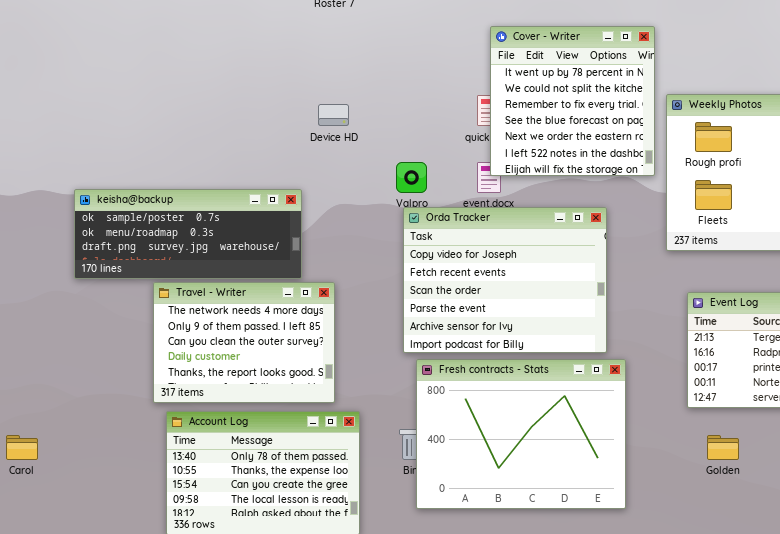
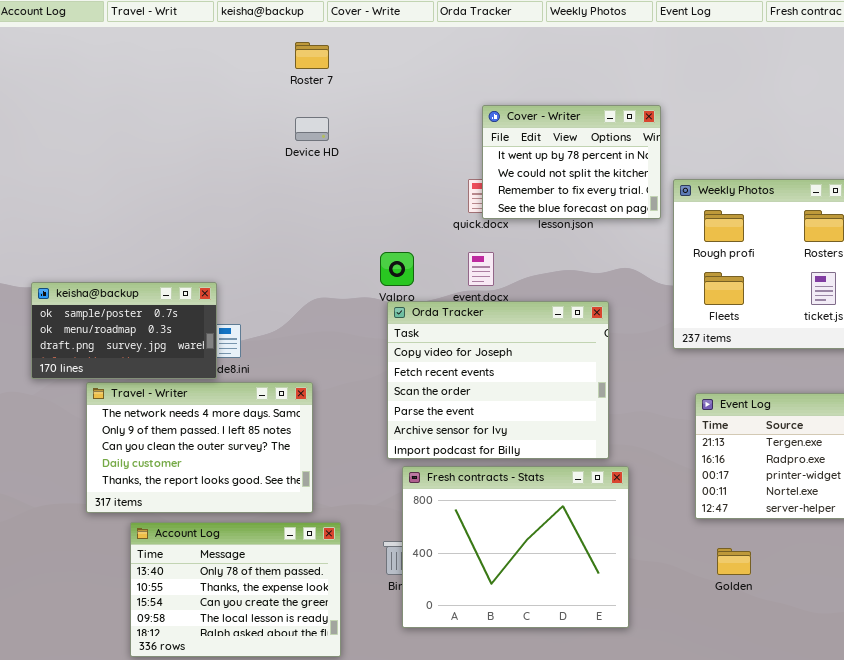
Cover - Writer: [490,26,655,176] -> [482,105,661,219], resized
Device HD: [318,104,349,126] -> [295,117,329,141], moved
keisha@backup: [74,189,302,279] -> [31,282,217,379], resized
Travel - Writer: [153,282,335,403] -> [86,382,313,513], resized

